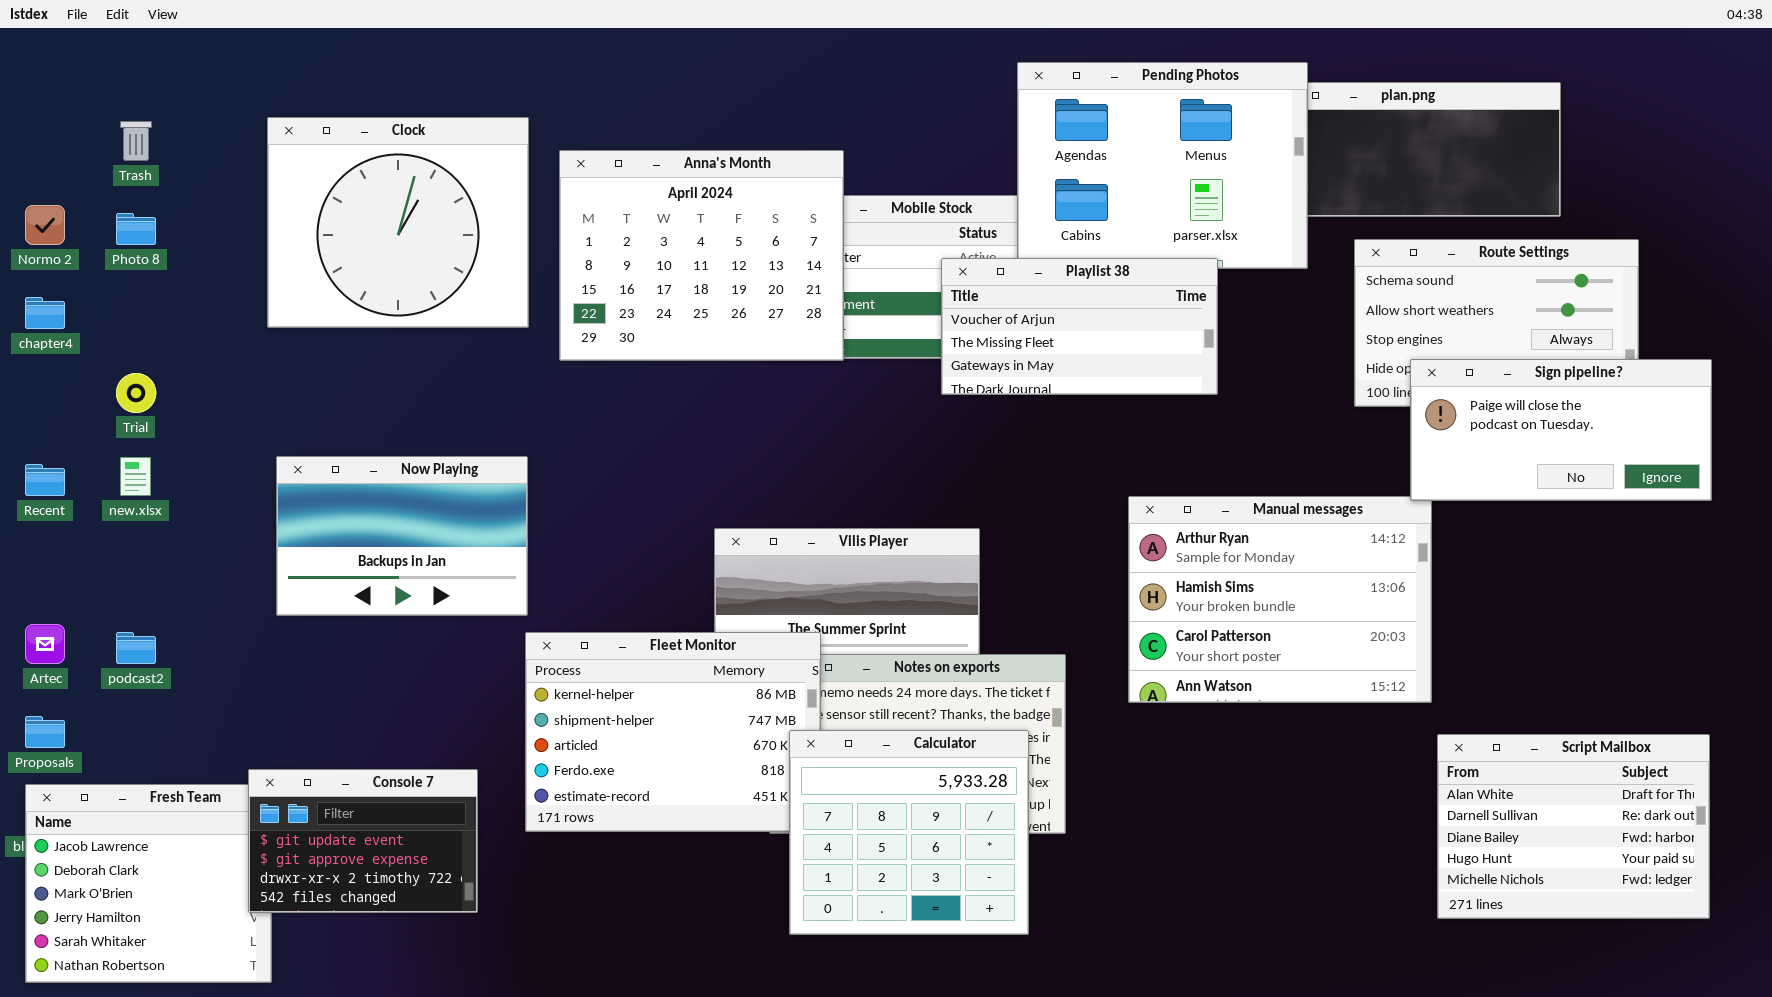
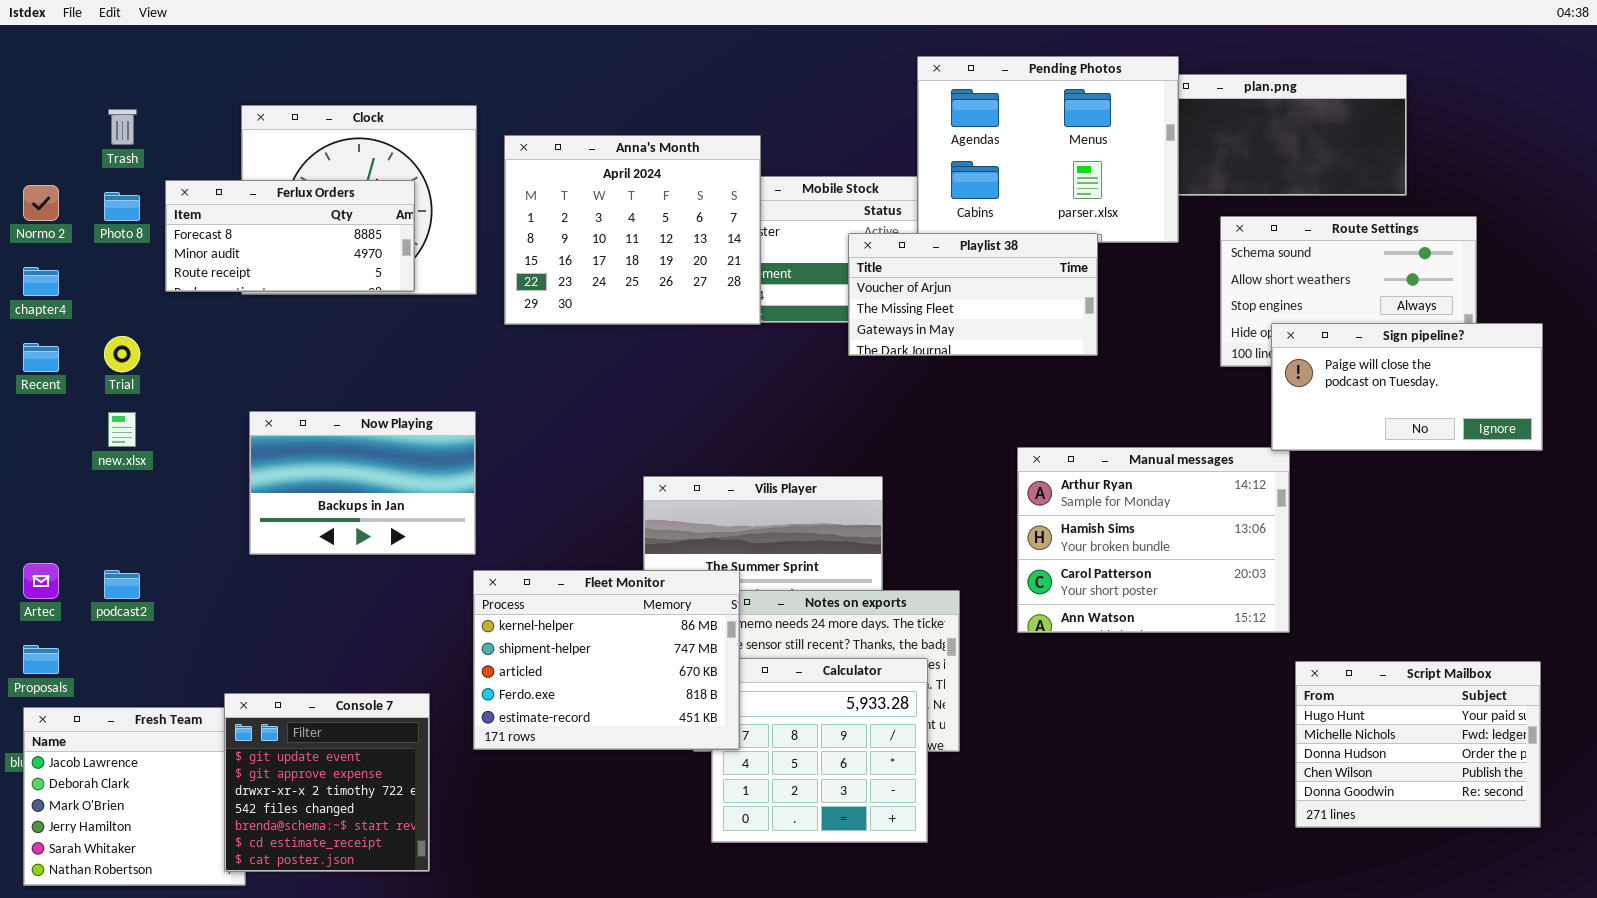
Ferlux Orders: none -> [165,180,415,292], opened
Recent: [25,464,65,496] -> [23,343,59,372], moved
Fleet Monitor: [525,632,821,832] -> [473,570,740,750], raised
Script Mailbox: [1437,734,1710,919] -> [1295,661,1541,828], scrolled down 3 rows
Console 7: [248,769,478,913] -> [224,693,430,872], resized

